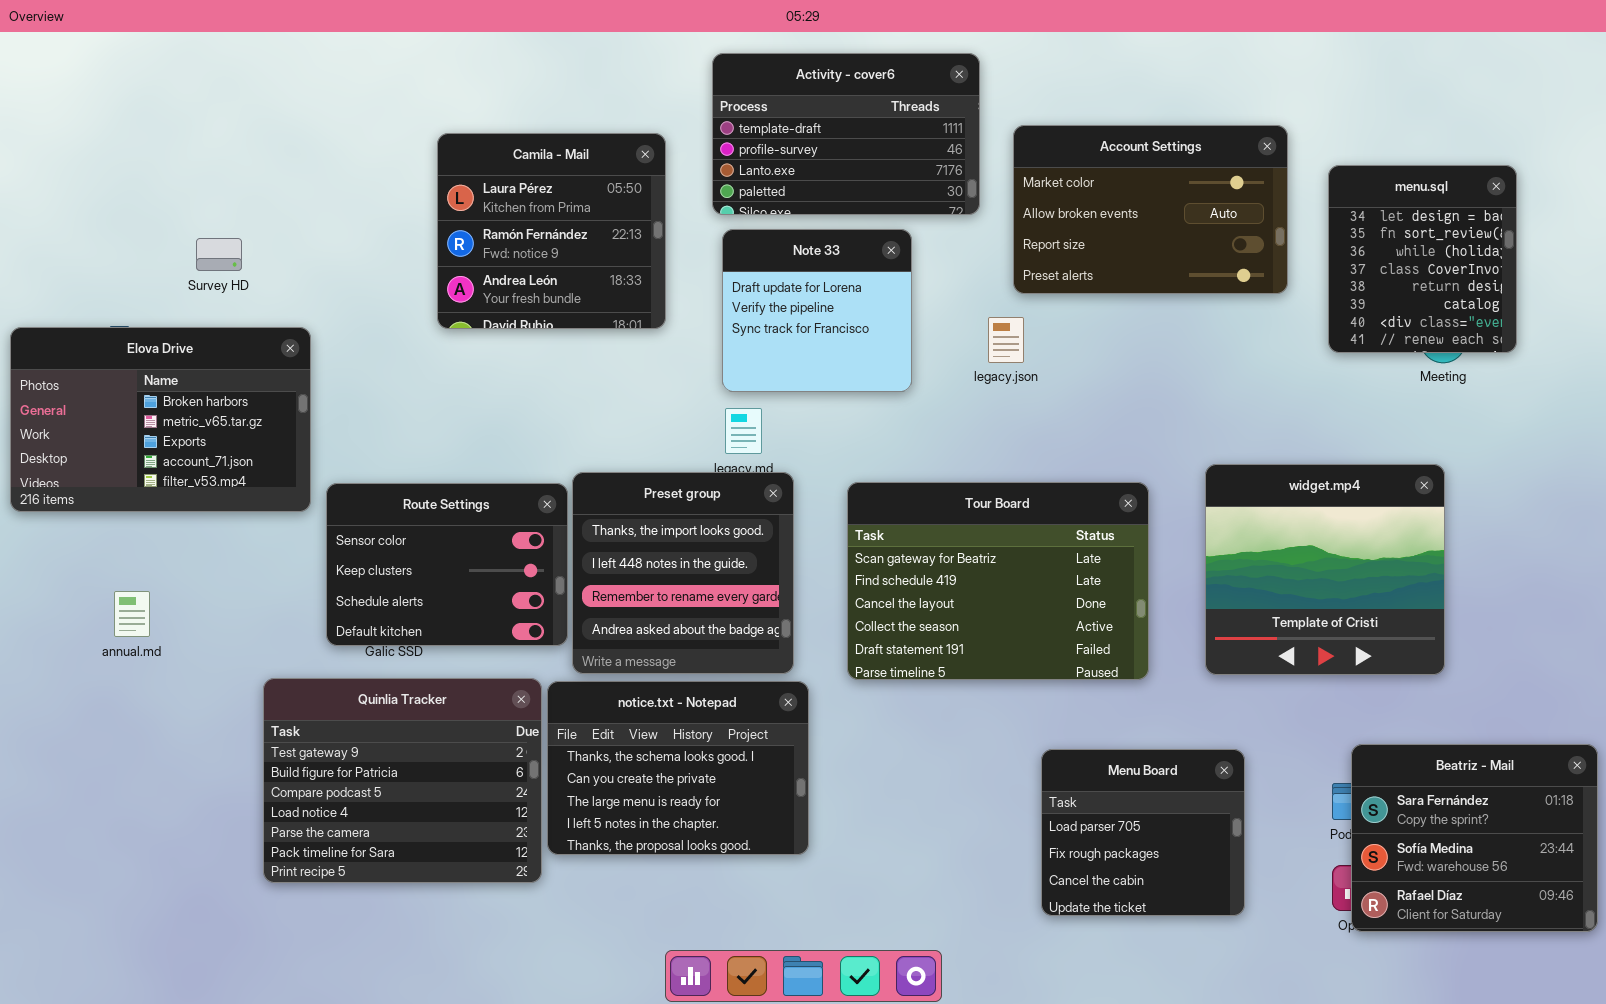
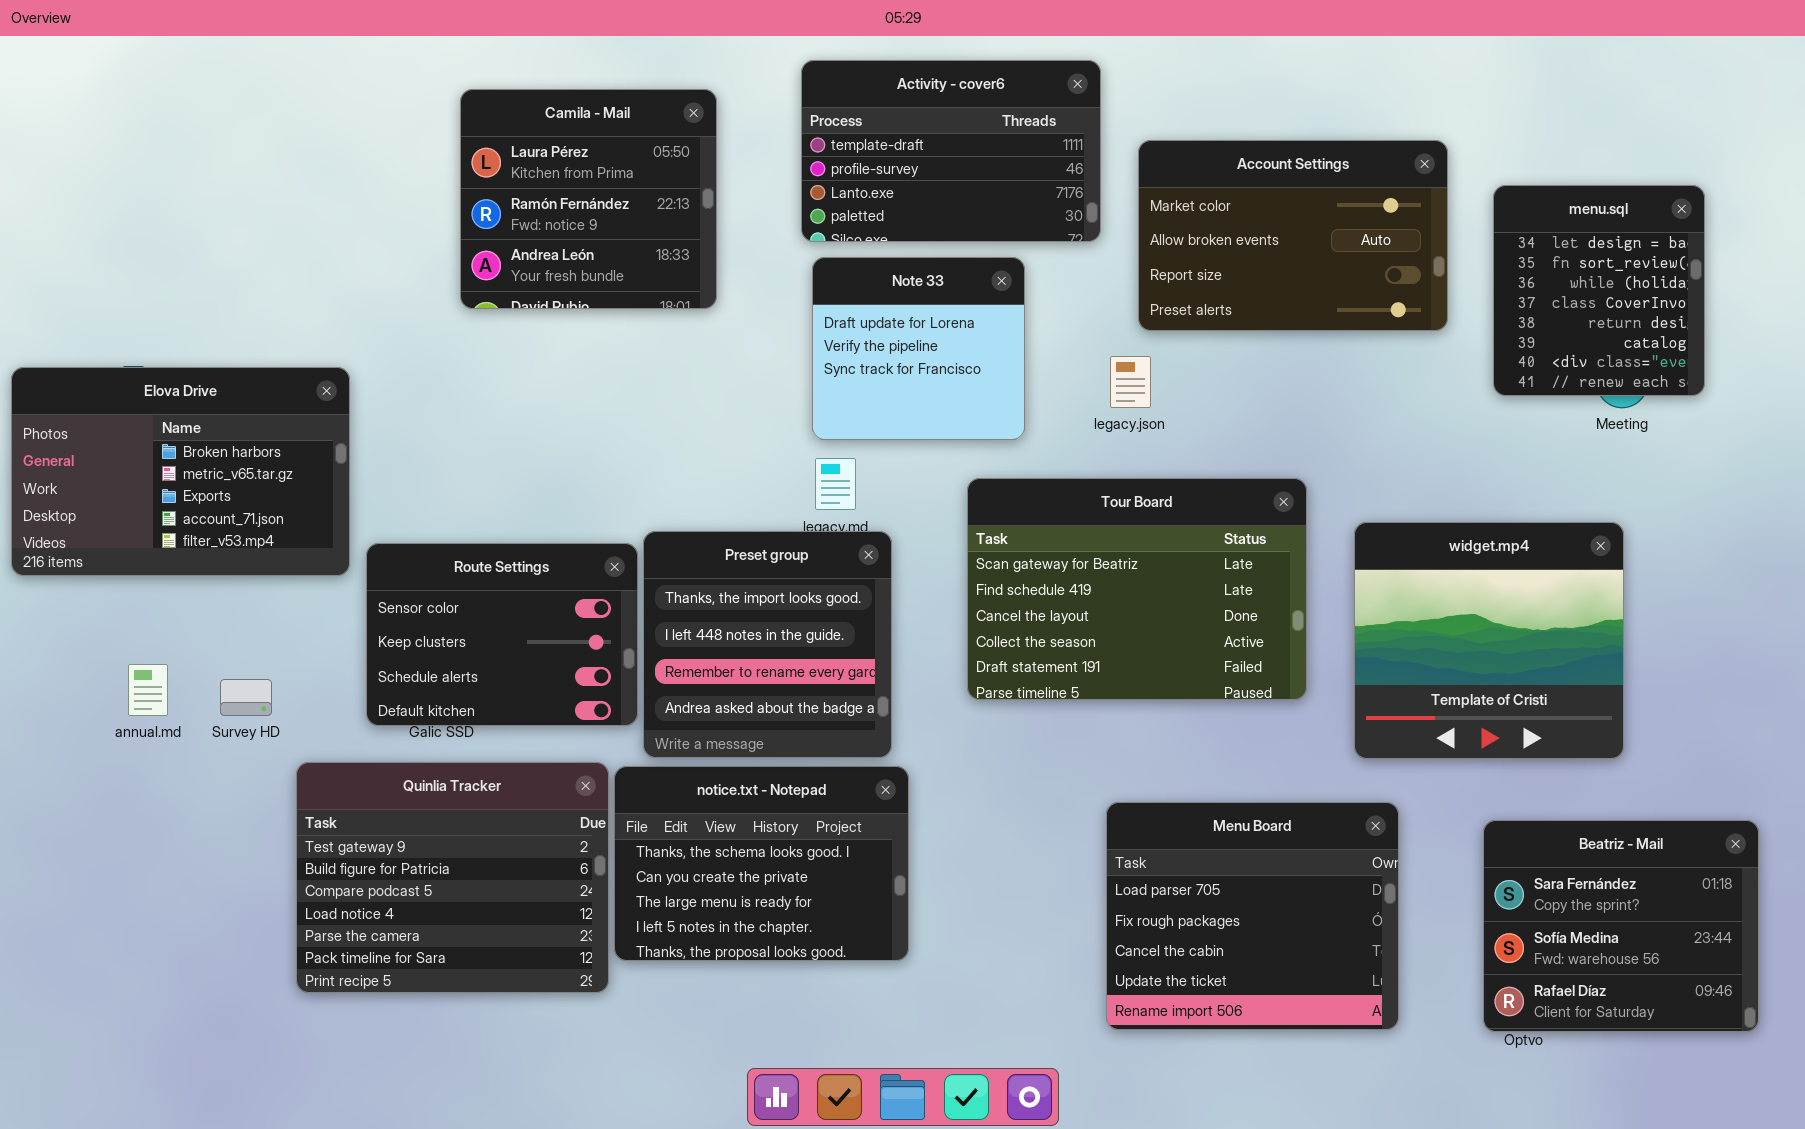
Camila - Mail: [437,133,666,329] -> [460,89,717,309], moved
Survey HD: [196,238,242,271] -> [220,679,272,716], moved
Tour Board: [847,482,1149,680] -> [967,478,1307,700], moved
Beatriz - Mail: [1351,744,1598,932] -> [1483,820,1759,1032], moved
Menu Board: [1041,749,1245,916] -> [1106,802,1399,1030], resized

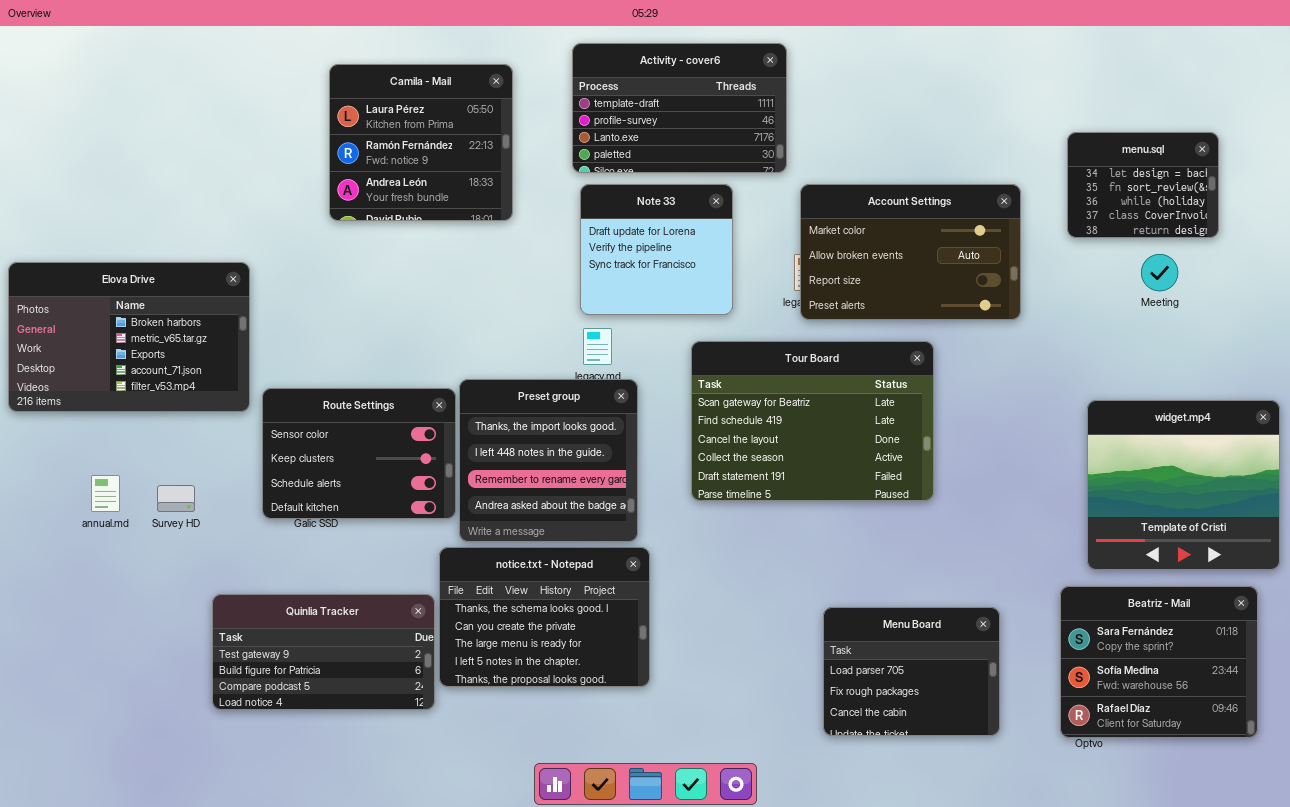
Account Settings: [1138,140,1448,331] -> [800,184,1021,320], moved
menu.sql: [1493,185,1705,396] -> [1067,132,1219,238], resized
widget.mp4: [1354,522,1624,759] -> [1087,400,1280,570], moved
Quinlia Tracker: [296,762,609,993] -> [212,594,435,710], resized
Menu Board: [1106,802,1399,1030] -> [823,607,1000,736], resized

